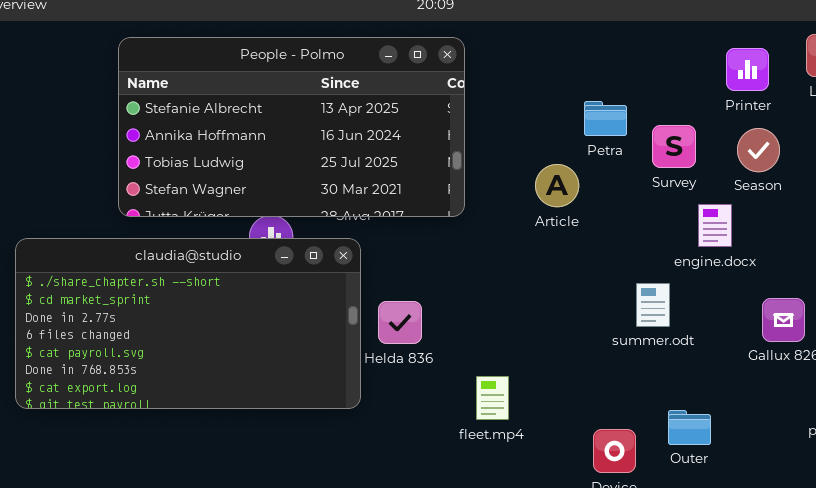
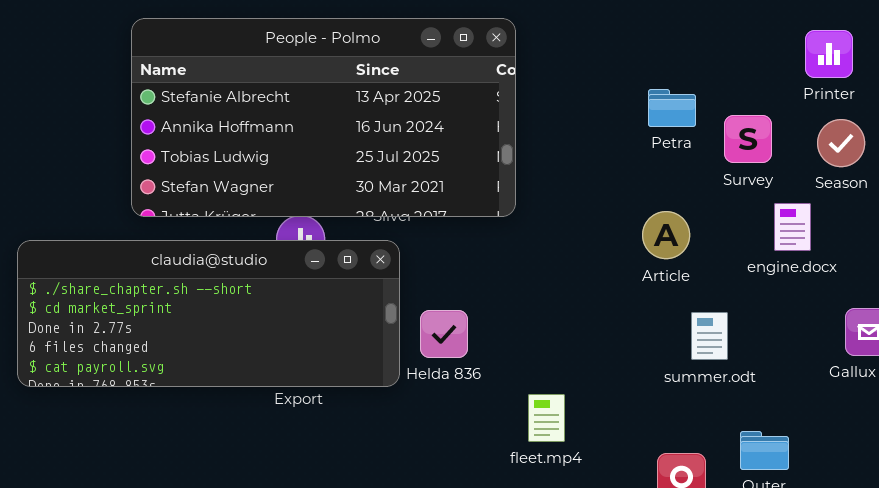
Article: [535,164,579,207] -> [642,211,690,259], moved
claudia@studio: [15,238,361,409] -> [17,240,400,387], resized
summer.odt: [636,283,670,327] -> [691,312,728,360], moved

